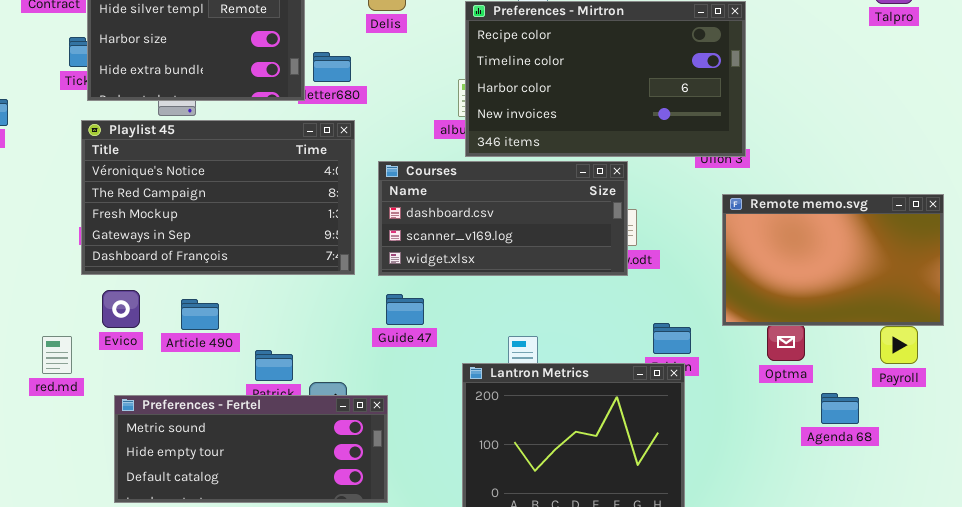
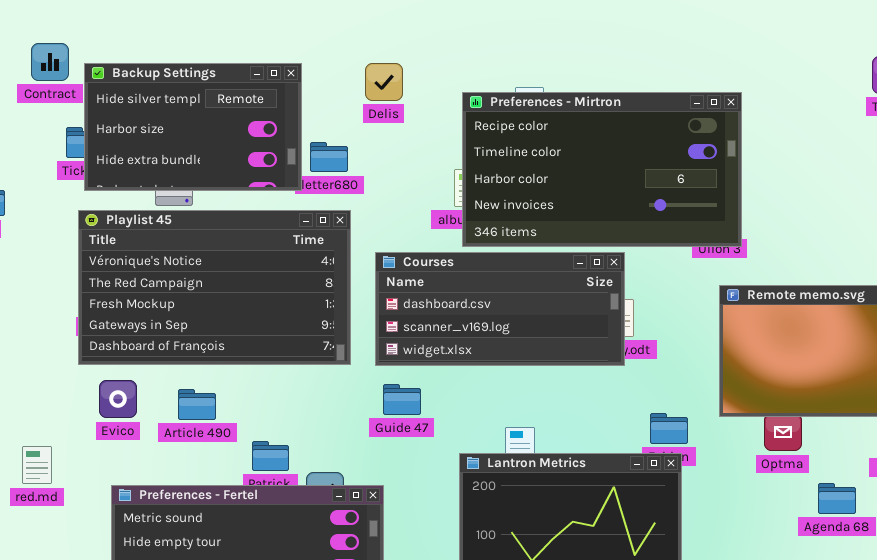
red.md: [42,336,72,374] -> [22,446,52,484], moved

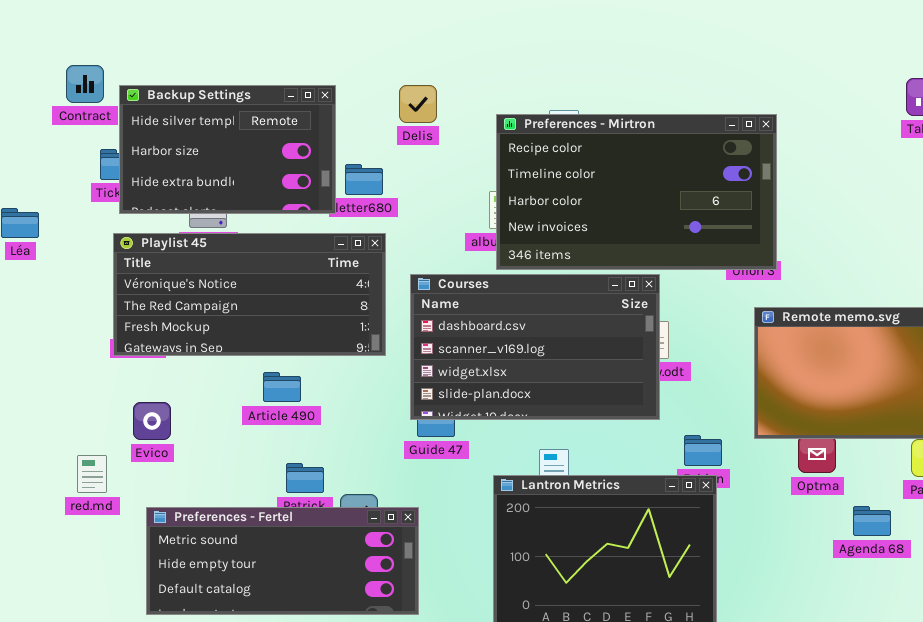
Playlist 45: [78,210,351,365] -> [113,233,386,356], resized
Courses: [375,252,625,366] -> [410,274,660,420], resized
Article 490: [178,389,216,420] -> [263,372,301,402], moved
red.md: [22,446,52,484] -> [77,455,107,493], moved

